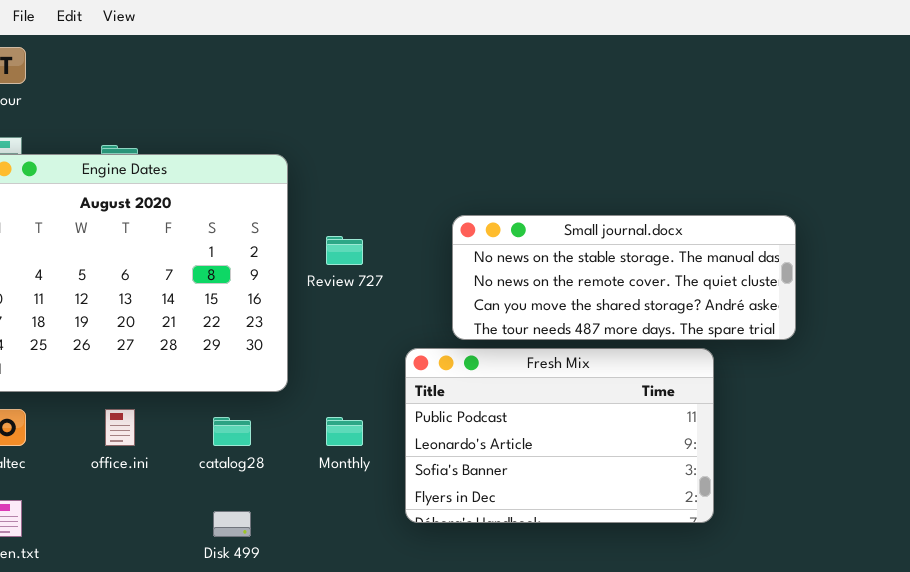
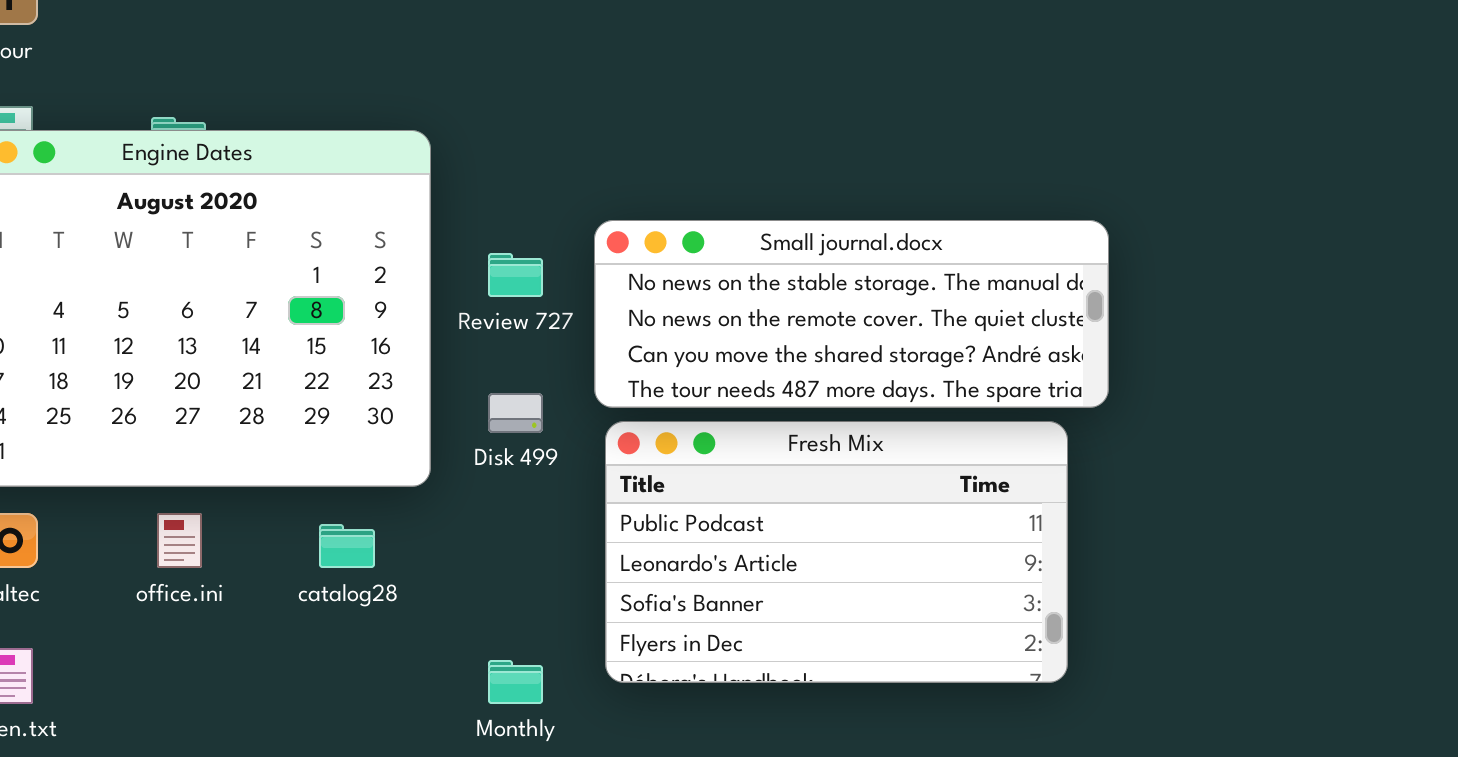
Small journal.docx: [452,215,796,340] -> [594,220,1109,408], moved
Monthly: [326,417,363,446] -> [488,660,543,704], moved
Disk 499: [213,511,251,537] -> [488,393,543,433], moved

